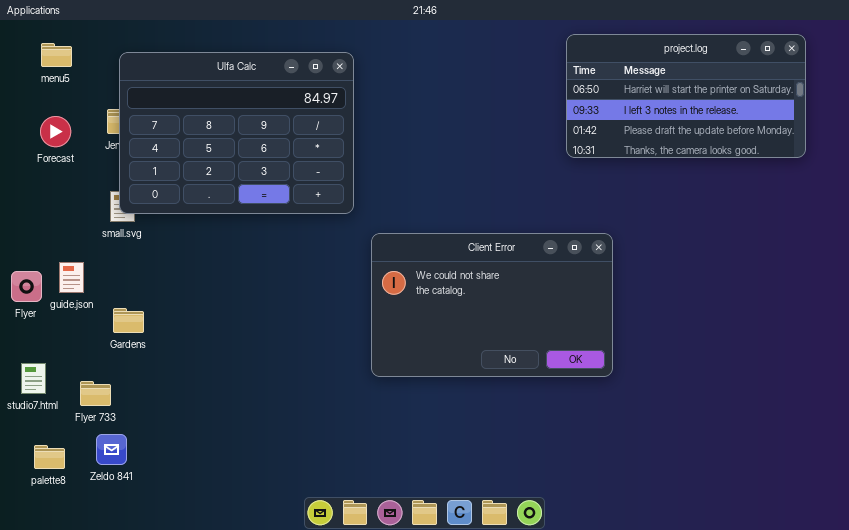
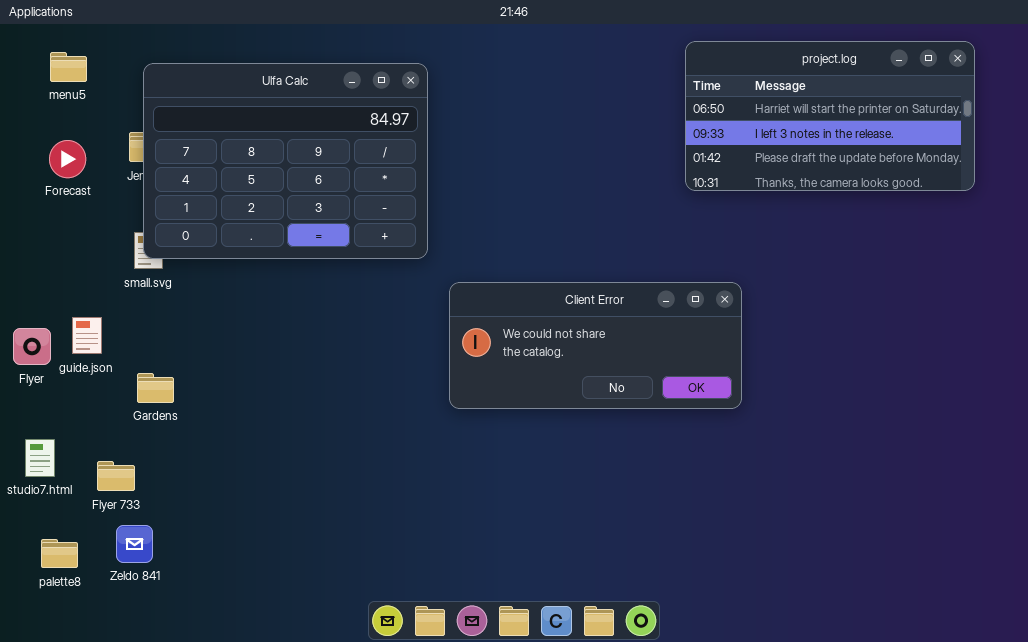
Client Error: [371,233,613,377] -> [449,282,742,409], resized

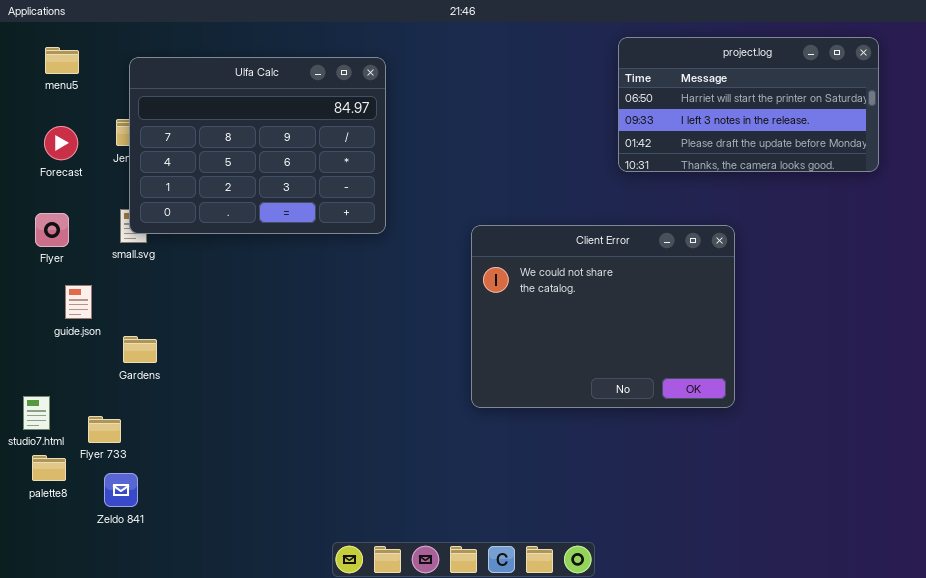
Client Error: [449,282,742,409] -> [471,225,735,408], moved, resized
Flyer: [13,328,51,365] -> [35,213,69,247], moved
palette8: [41,539,78,568] -> [32,455,66,481], moved

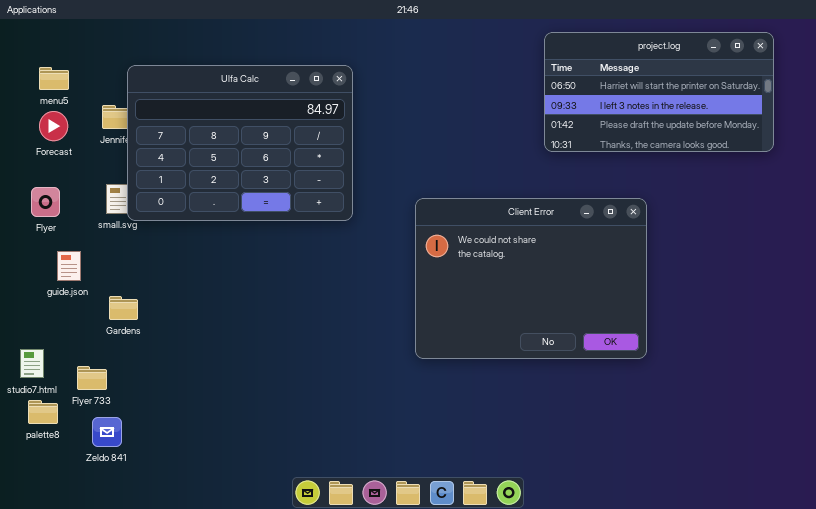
menu5: [45,47,79,74] -> [39,67,69,90], moved
Ulfa Calc: [129,57,386,234] -> [127,65,353,221], moved

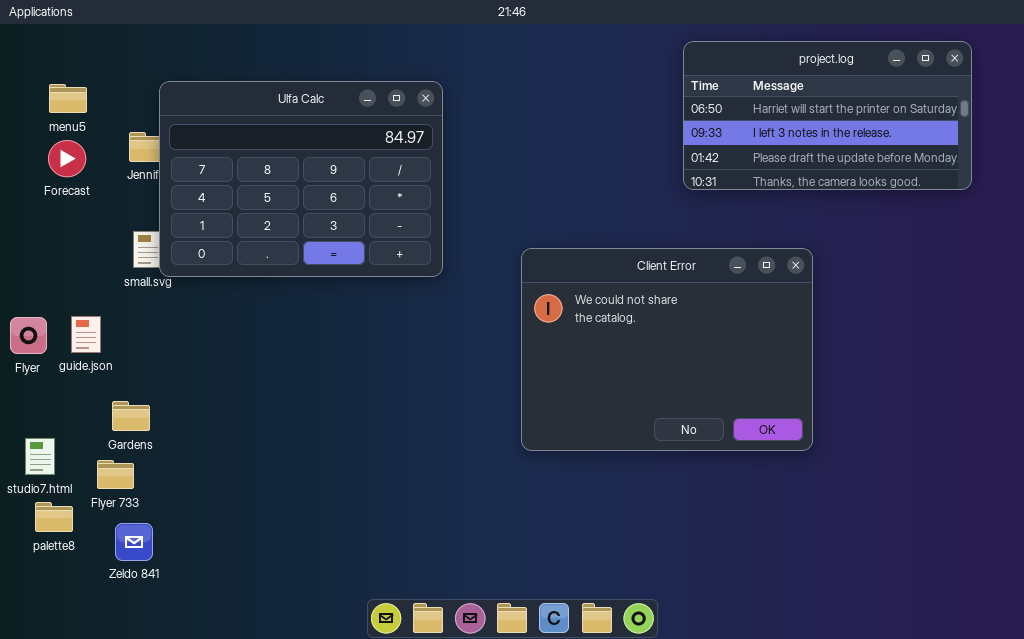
Flyer: [31,187,60,217] -> [10,317,47,354], moved
Gardens: [109,296,138,320] -> [112,401,150,431], moved

